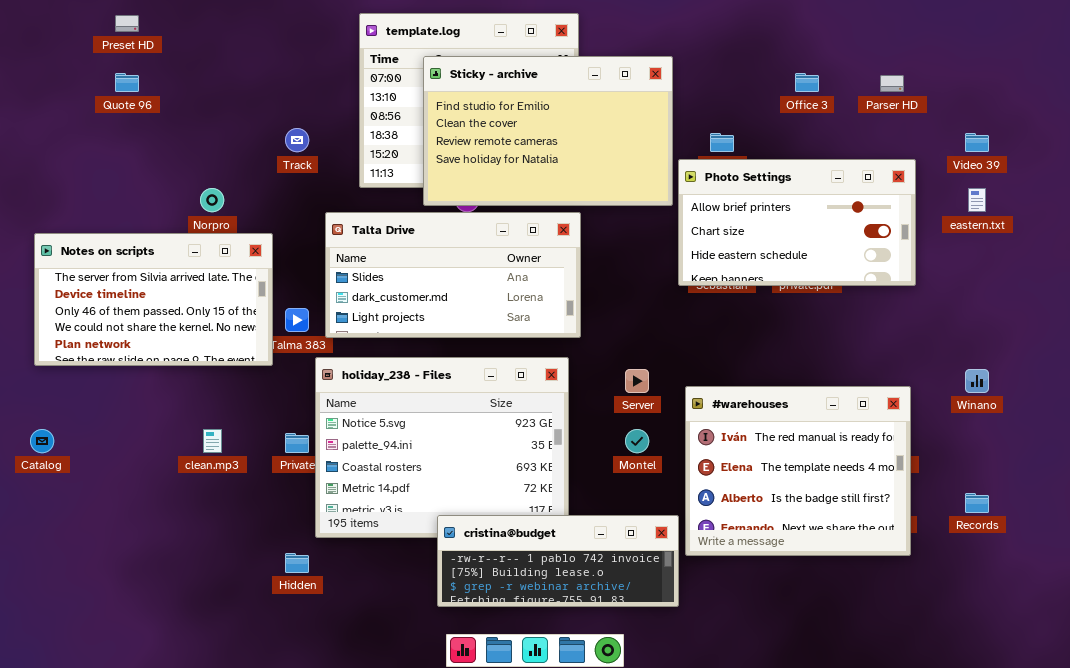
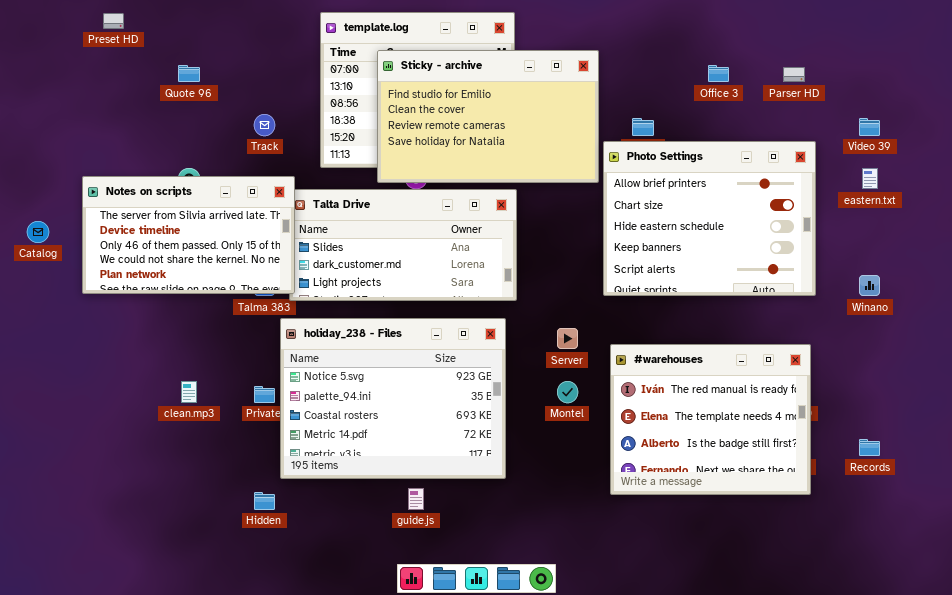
Quote 96: [115,73,139,92] -> [178,65,200,82], moved
Photo Settings: [678,159,916,286] -> [603,141,816,296], resized
Notes on scripts: [34,233,273,366] -> [82,176,295,294], moved
Winano: [965,369,989,393] -> [859,275,880,296], moved
Catalog: [30,429,54,453] -> [27,221,49,243], moved
cristina@budget: [437,515,679,607] -> none, closed

